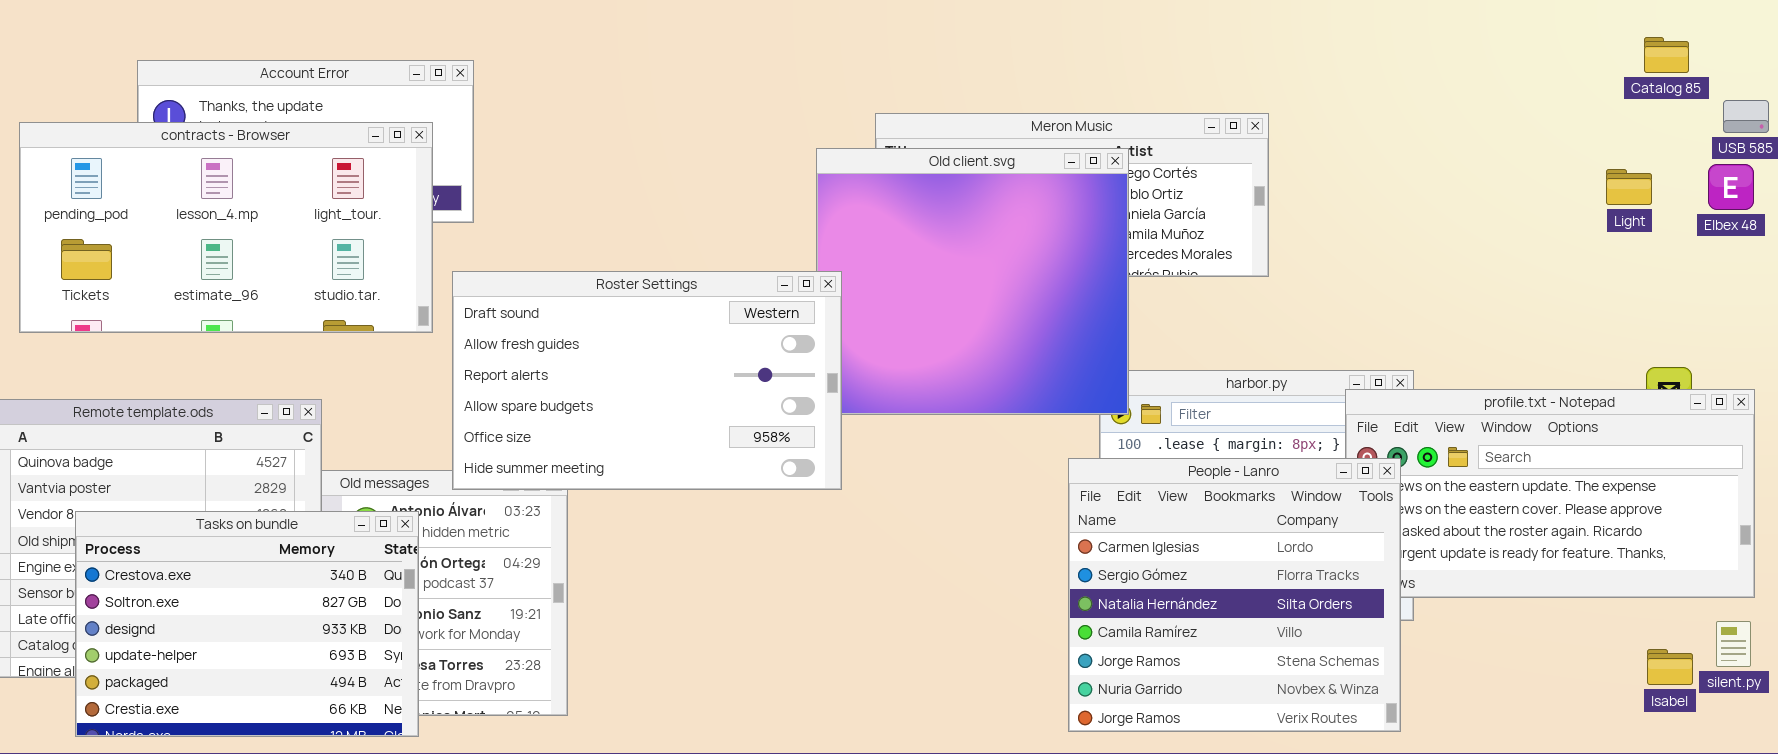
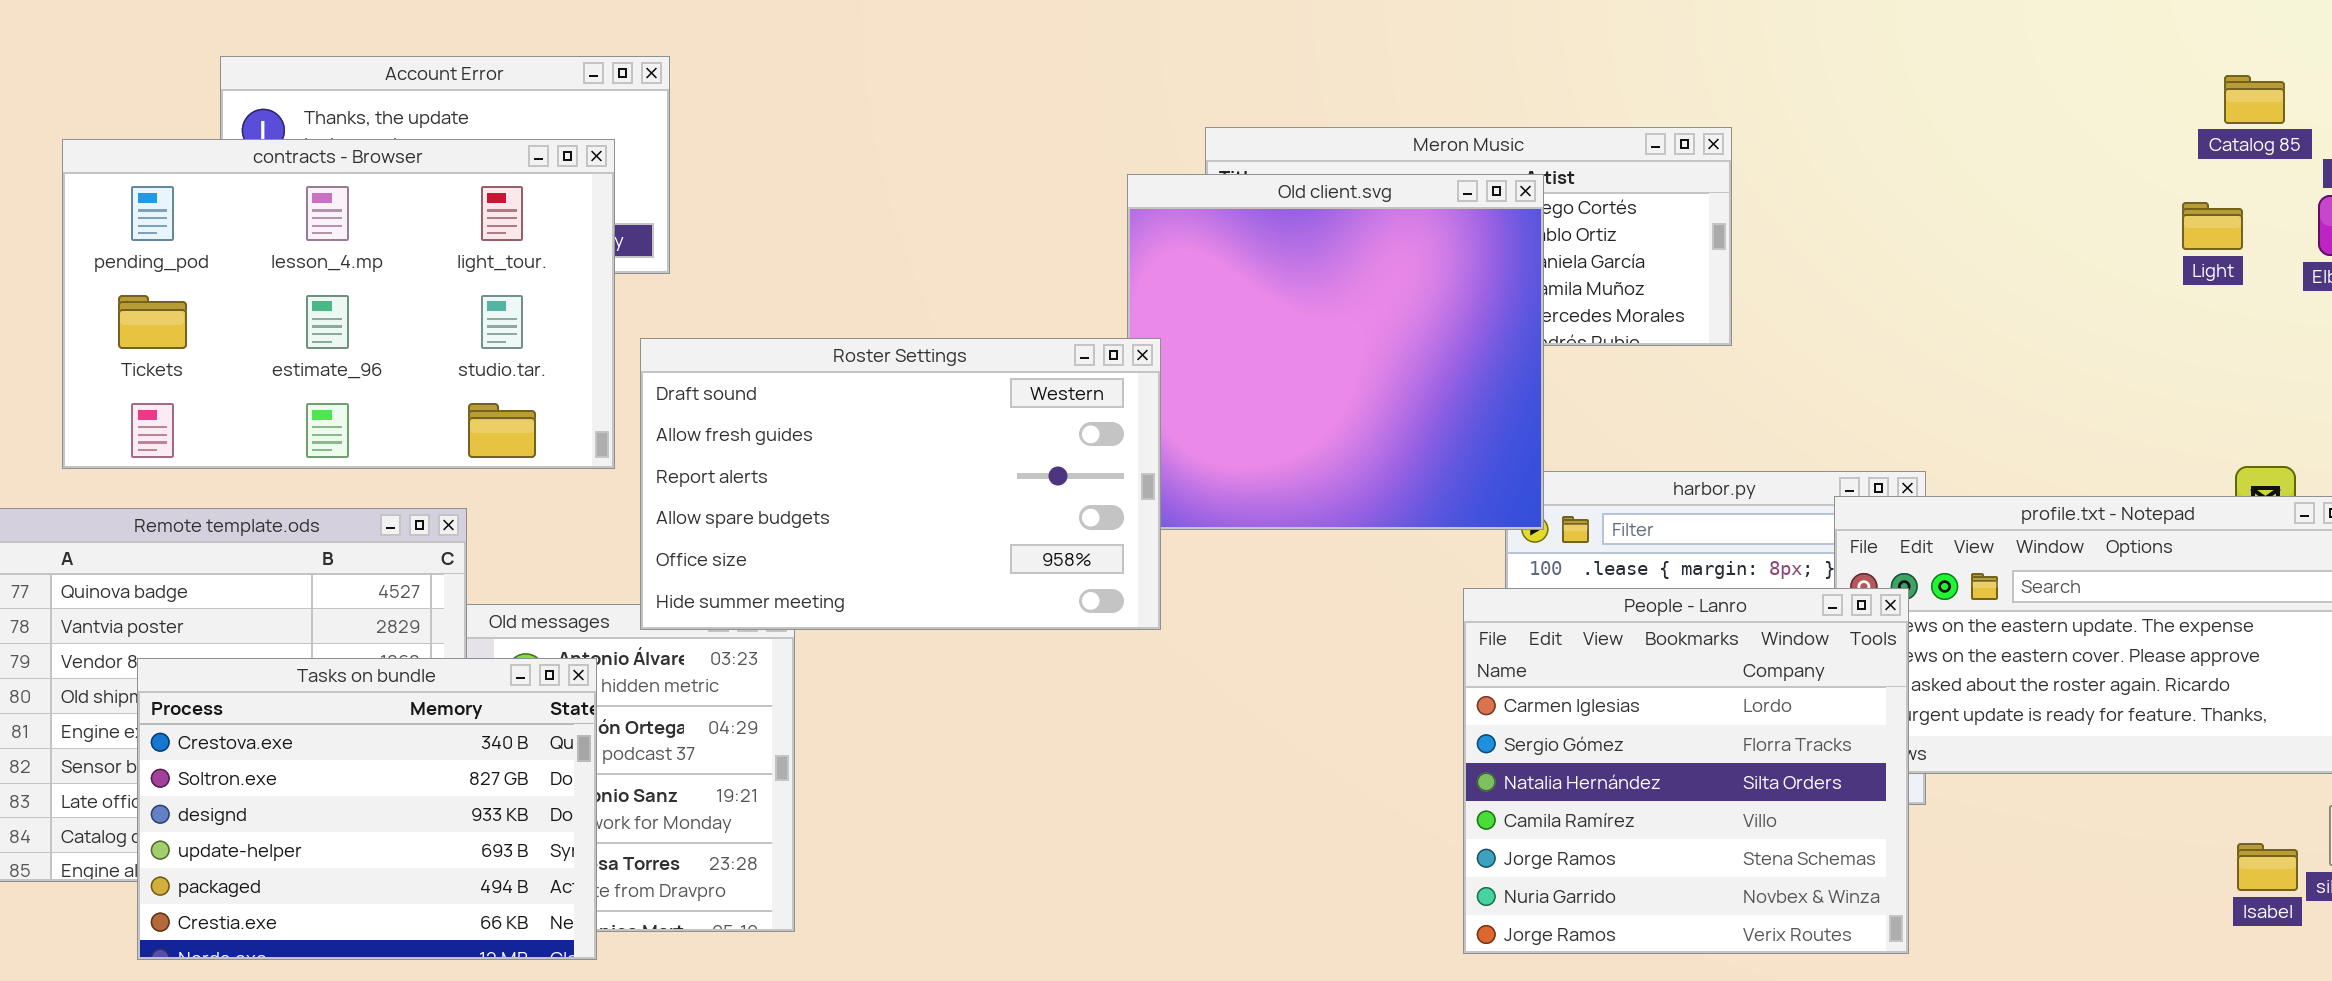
Catalog 85: [1644,37,1689,73] -> [2224,75,2285,124], moved
contracts - Browser: [19,122,433,333] -> [62,139,615,469], resized

